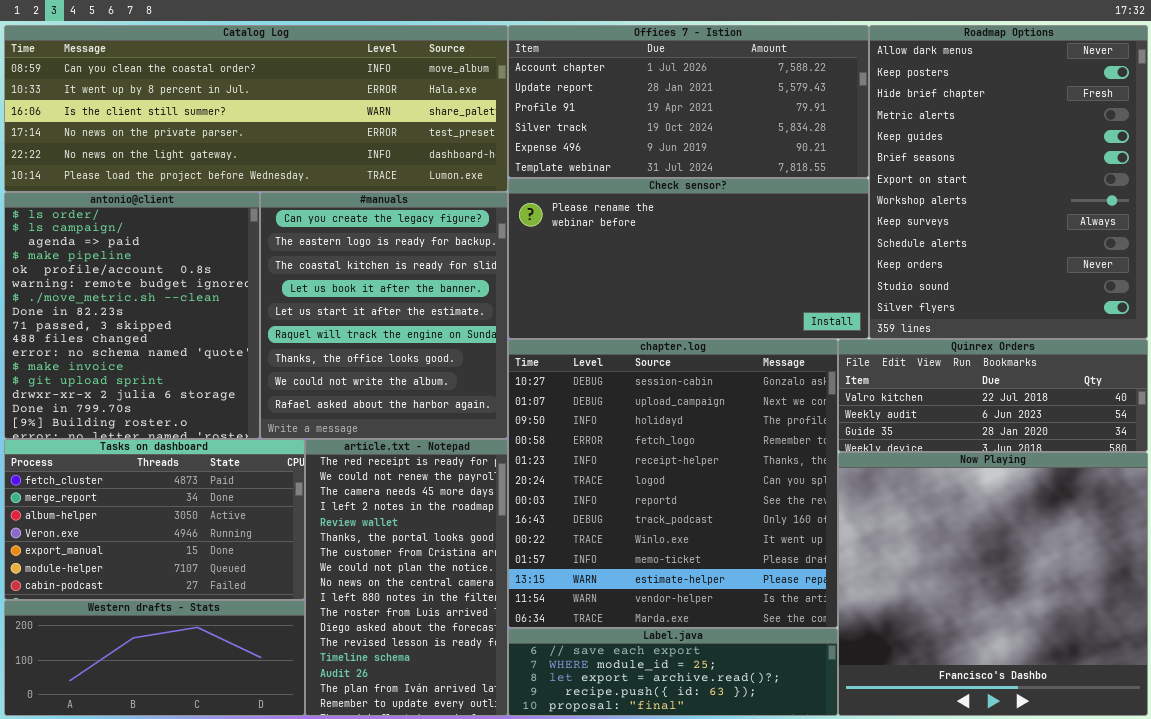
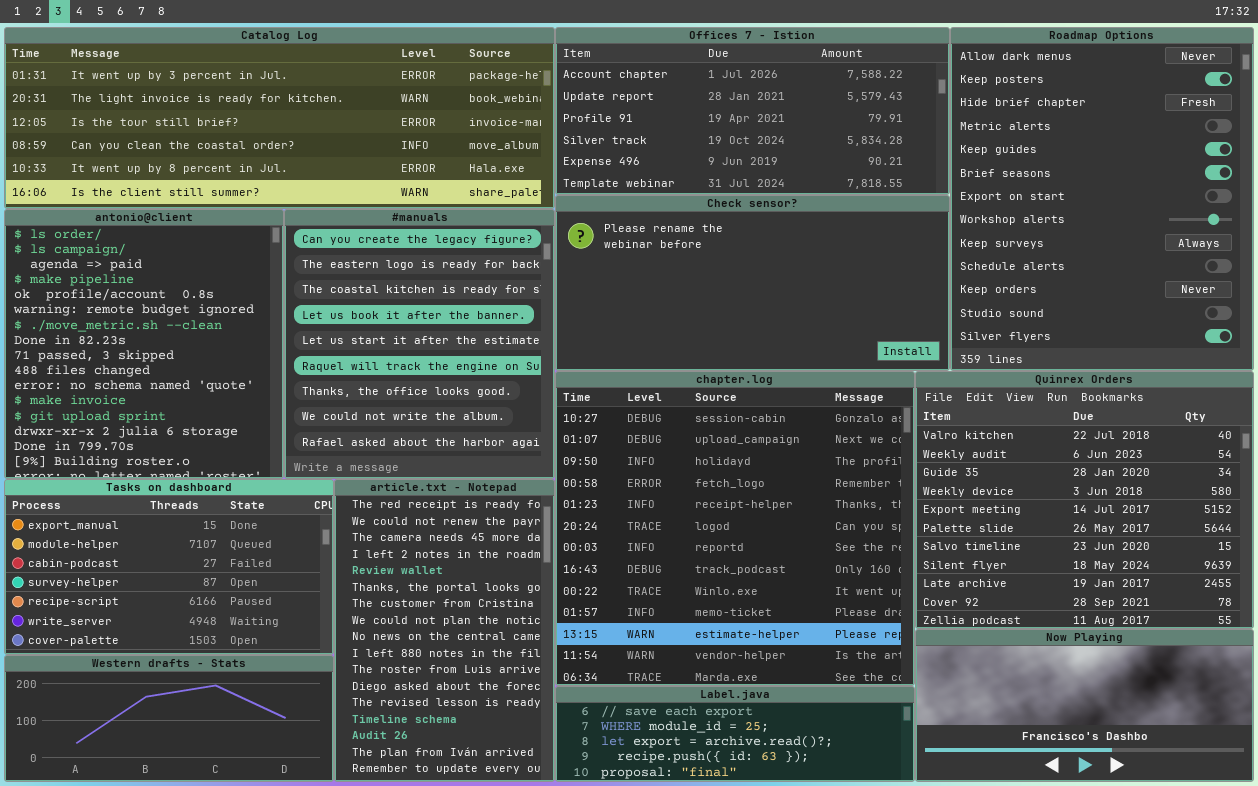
Catalog Log: [4,25,508,192] -> [4,27,555,209], scrolled up 3 rows
Quinrex Orders: [838,339,1148,452] -> [915,371,1254,629], resized
Tasks on dashboard: [4,439,305,600] -> [4,479,334,655], scrolled down 4 rows
Now Playing: [838,452,1148,716] -> [915,629,1254,782], resized

